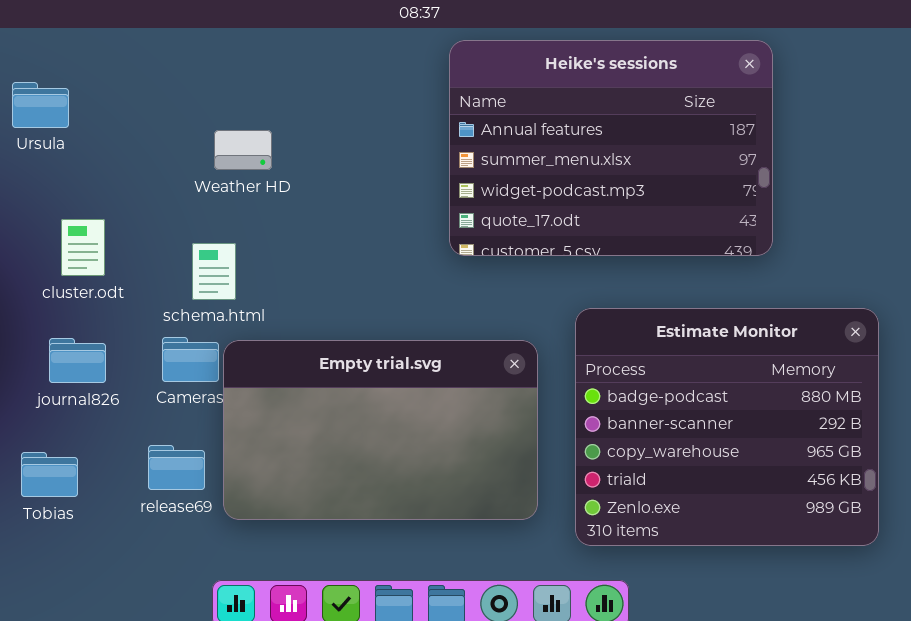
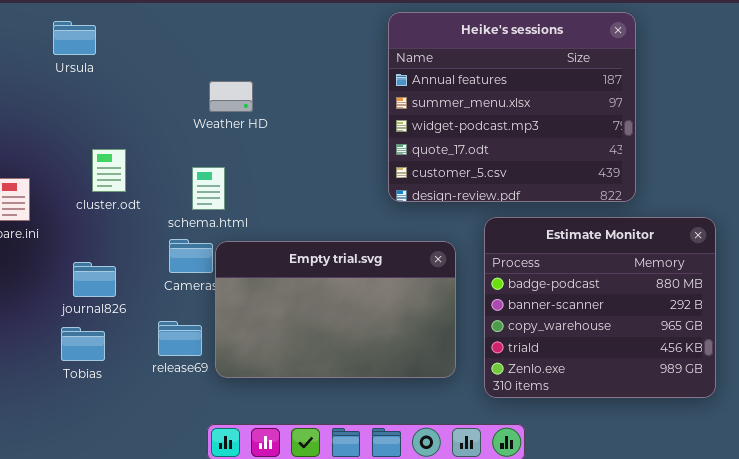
Heike's sessions: [449,40,773,256] -> [388,12,636,202], resized
Ursula: [12,82,69,128] -> [53,21,96,55], moved
journal826: [49,338,106,383] -> [73,262,116,297], moved

